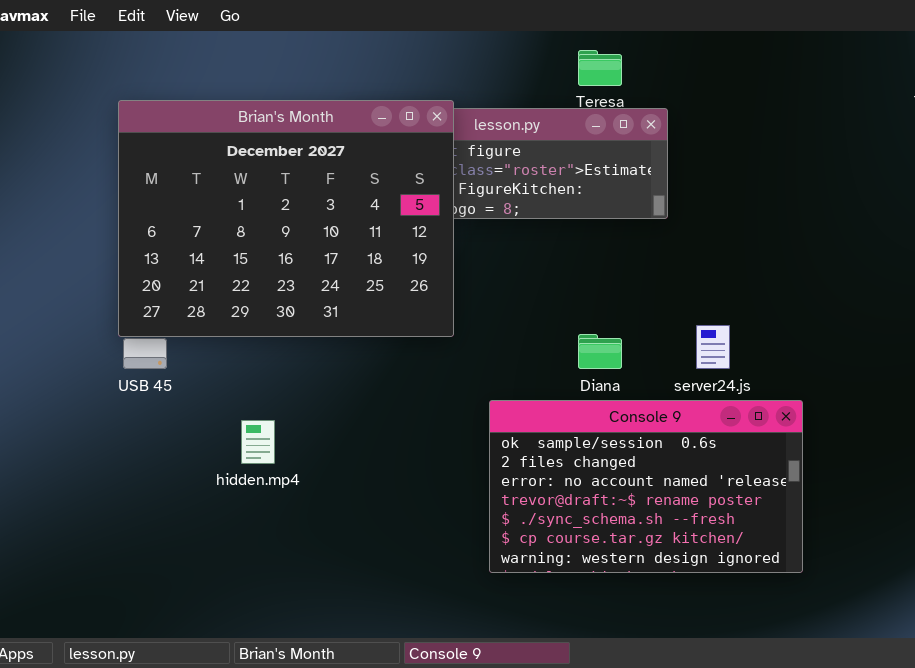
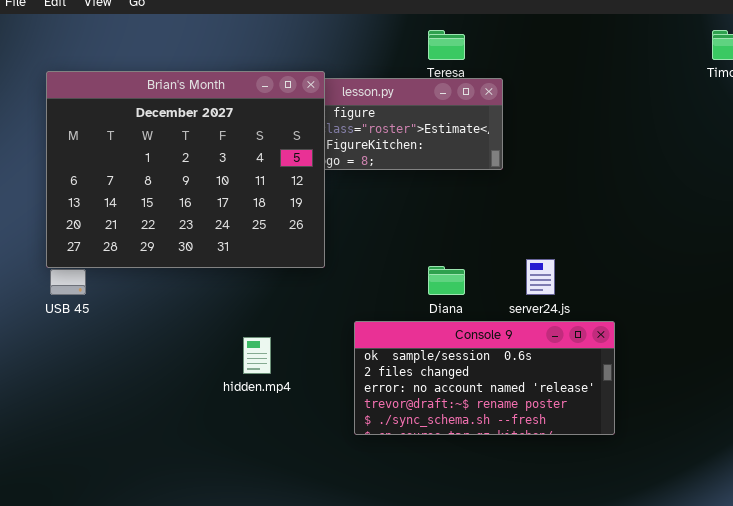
Console 9: [489,400,803,573] -> [354,321,615,435], resized
hidden.mp4: [241,420,275,464] -> [243,337,271,374], moved

